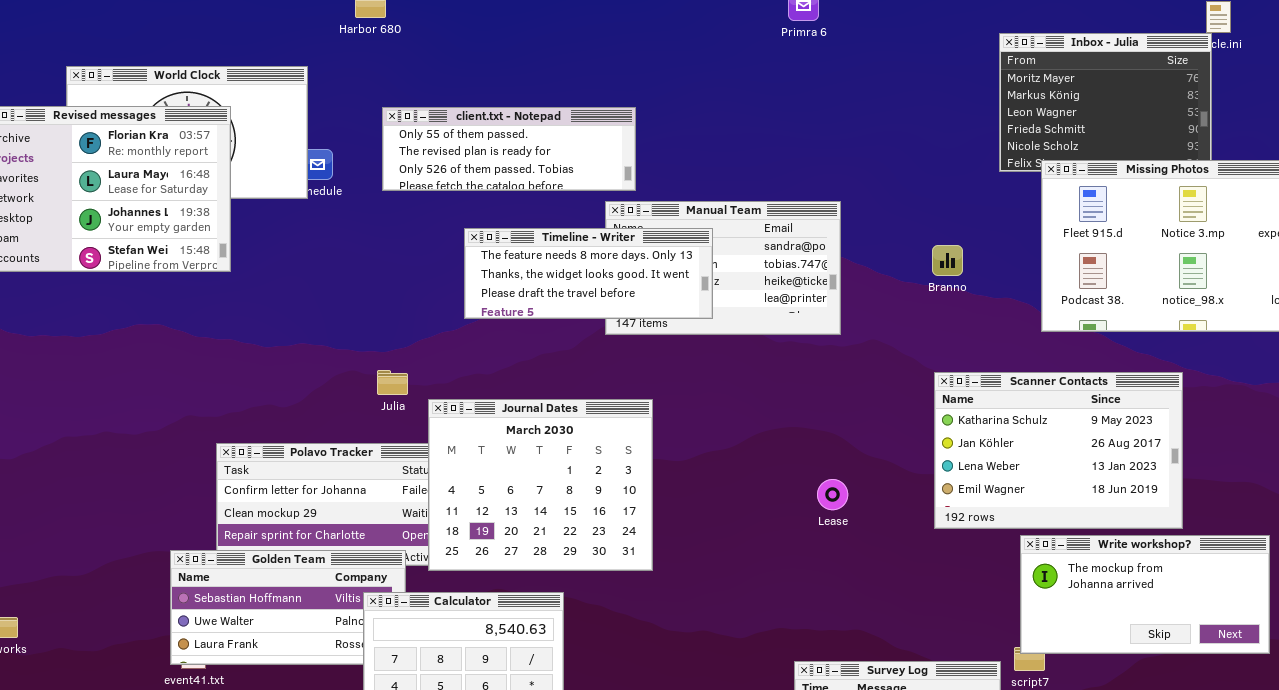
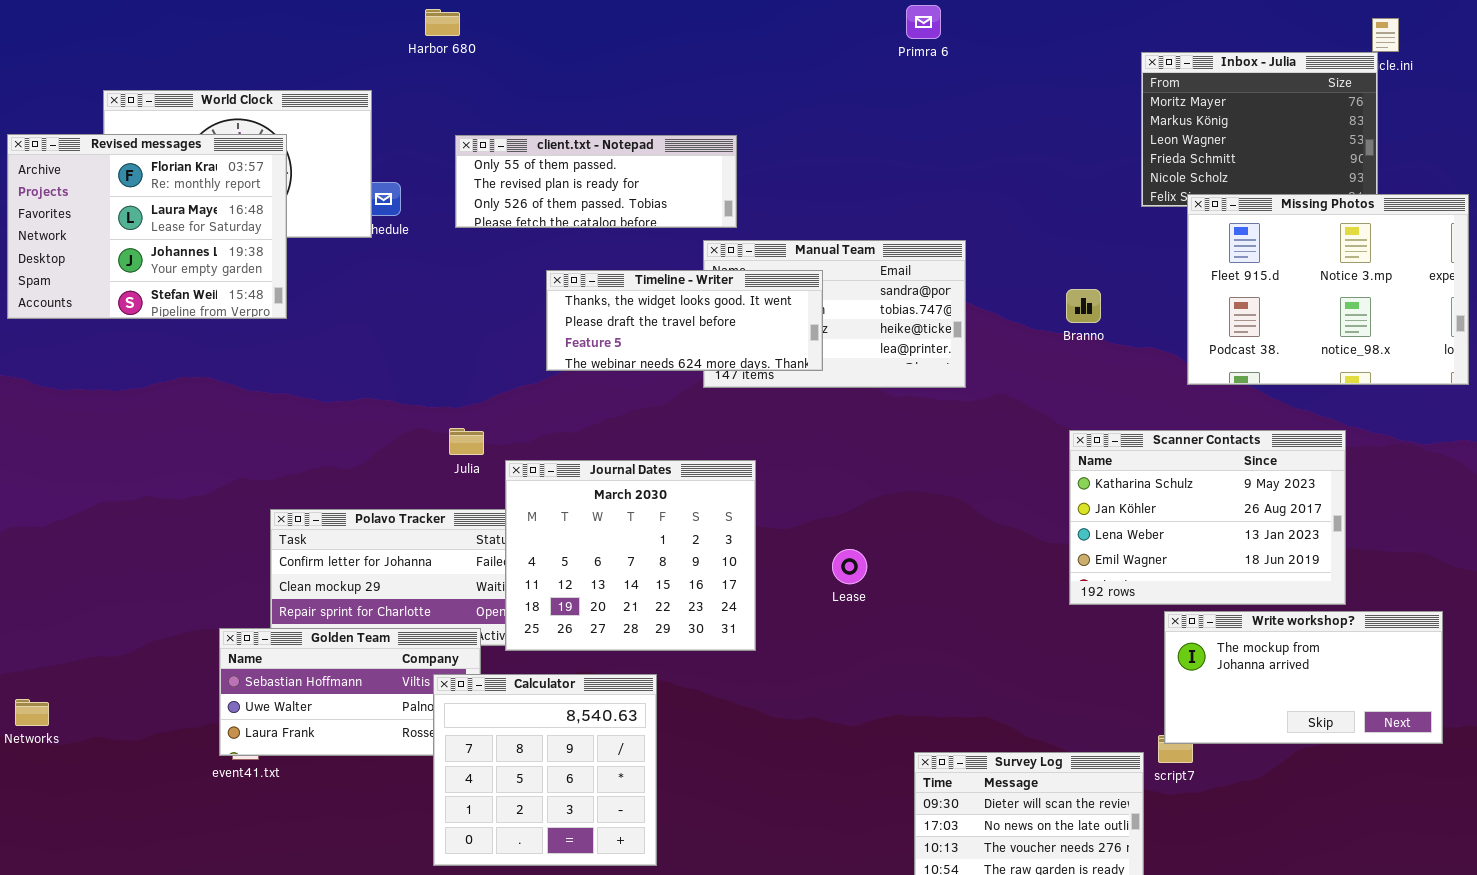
Timeline - Writer: [464,228,713,319] -> [546,270,823,371], scrolled down 1 row
Lease: [817,479,848,510] -> [832,549,867,584], moved

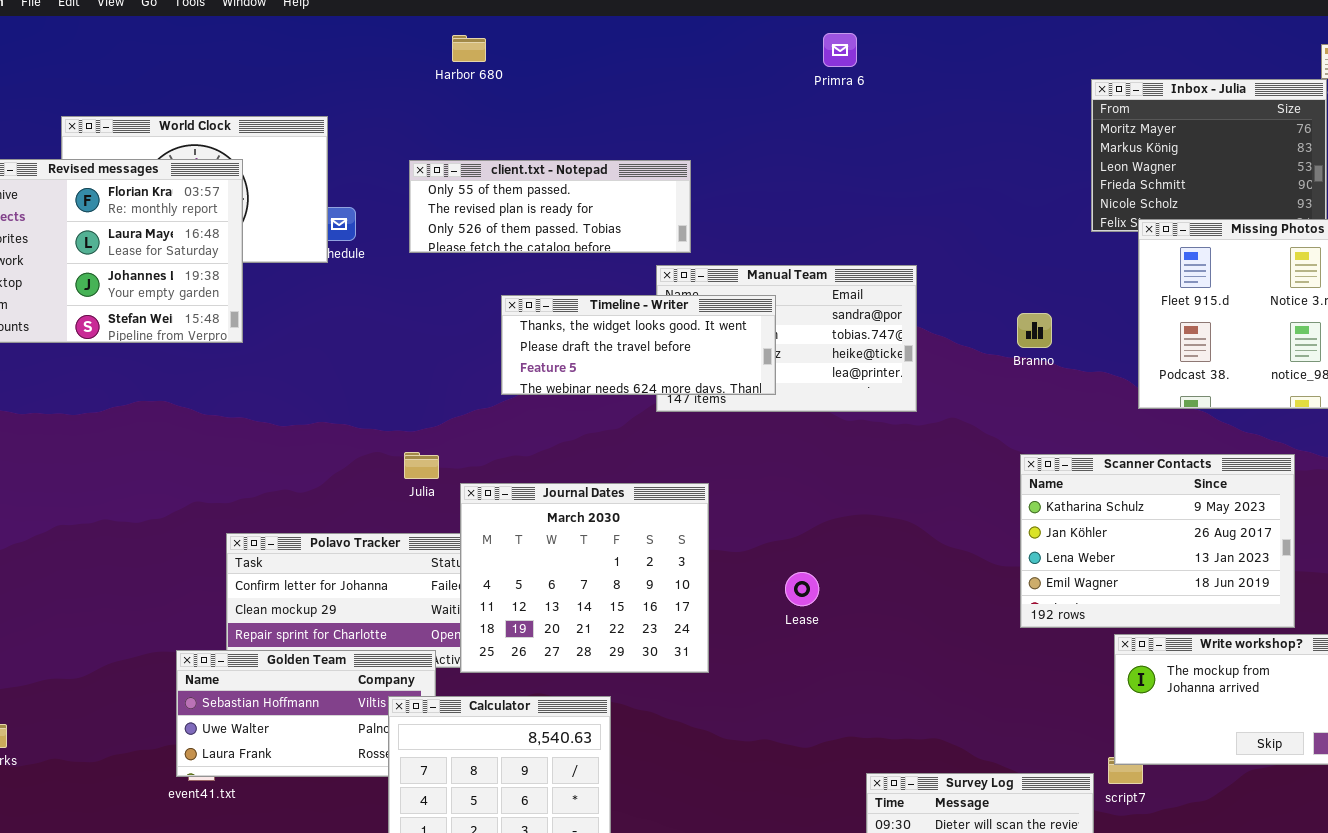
Primra 6: [906,5,941,39] -> [823,33,857,67], moved
Harbor 680: [425,9,460,36] -> [452,35,486,62], moved

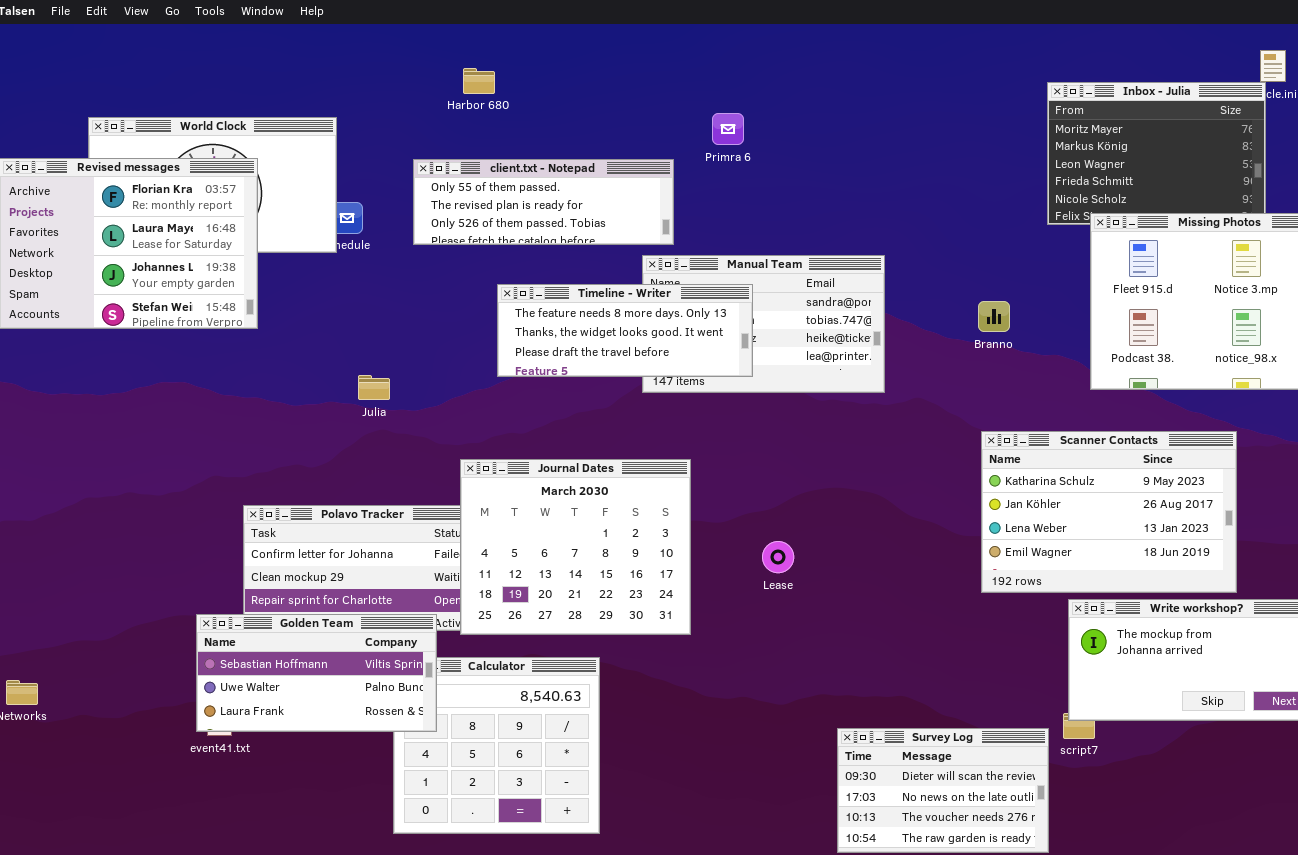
Primra 6: [823,33,857,67] -> [712,113,744,145], moved
Harbor 680: [452,35,486,62] -> [463,68,495,94], moved
Timeline - Writer: [501,295,776,395] -> [497,284,753,377], scrolled up 1 row
Julia: [404,452,439,479] -> [358,375,390,400], moved
Golden Team: [176,650,436,777] -> [196,614,437,732], raised

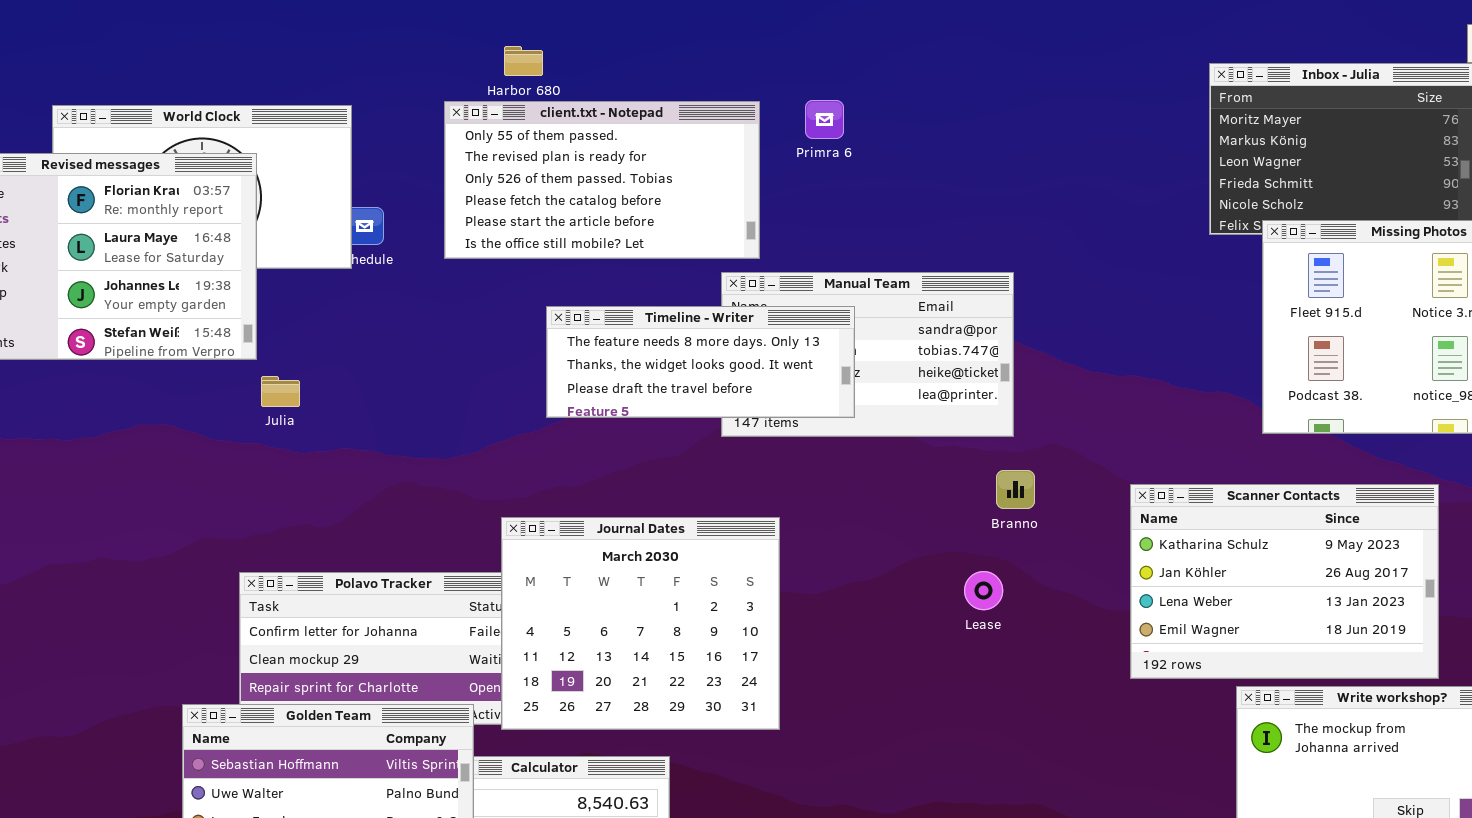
client.txt - Notepad: [413,159,674,245] -> [444,101,760,259], resized
Branno: [978,301,1010,332] -> [996,470,1035,509], moved
Julia: [358,375,390,400] -> [261,376,300,407], moved
Lease: [762,541,794,573] -> [964,571,1003,610], moved

